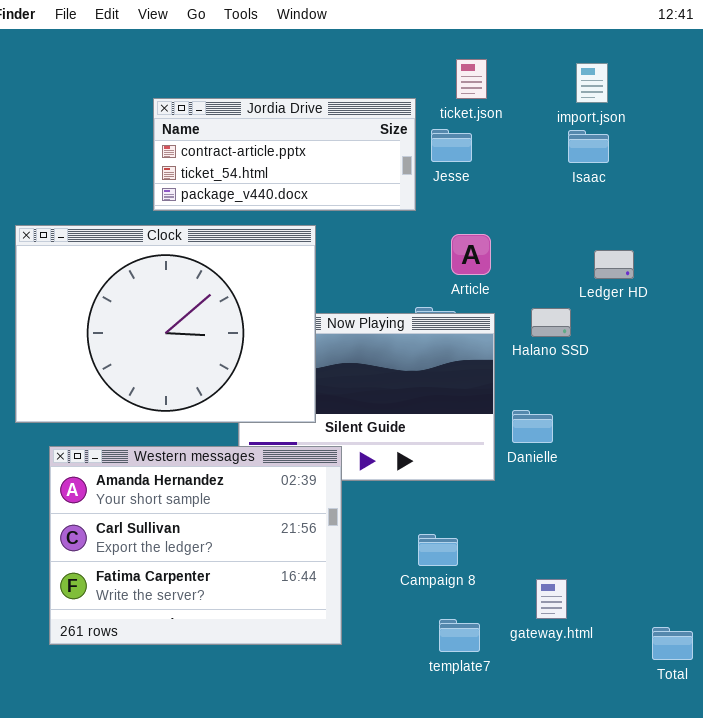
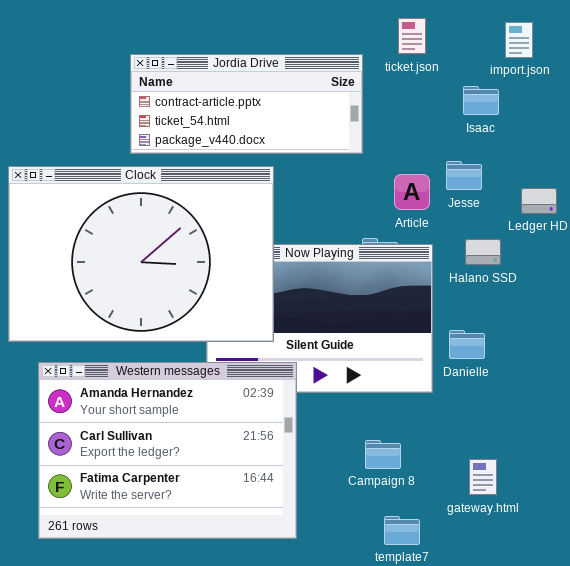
Jesse: [431,129,472,162] -> [446,161,482,190], moved
Isaac: [568,130,609,163] -> [463,86,499,115], moved
gateway.html: [536,579,567,619] -> [469,459,497,495], moved

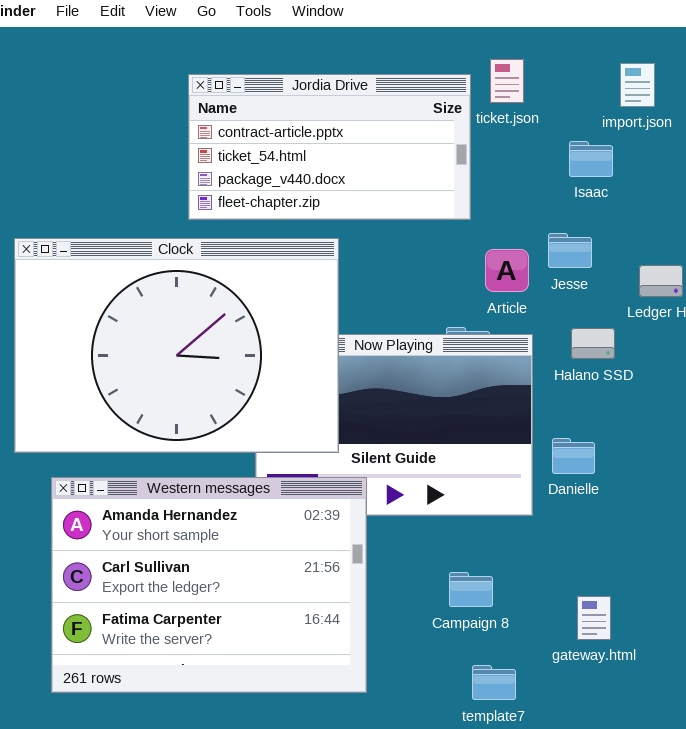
Jordia Drive: [130,54,363,154] -> [188,74,471,220], moved, resized

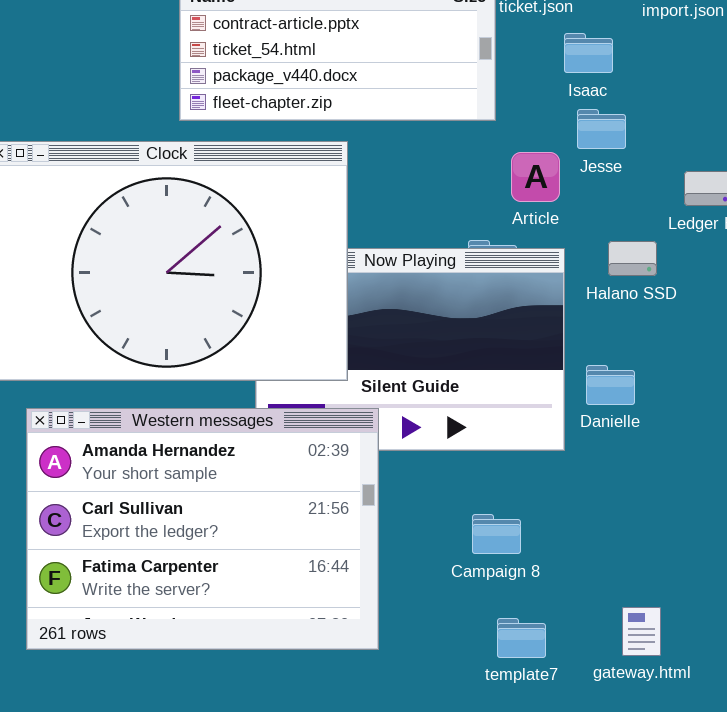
Isaac: [569,141,613,177] -> [564,33,613,73], moved
Jesse: [548,233,592,268] -> [577,109,626,149], moved
gateway.html: [577,596,611,640] -> [622,607,661,656], moved

